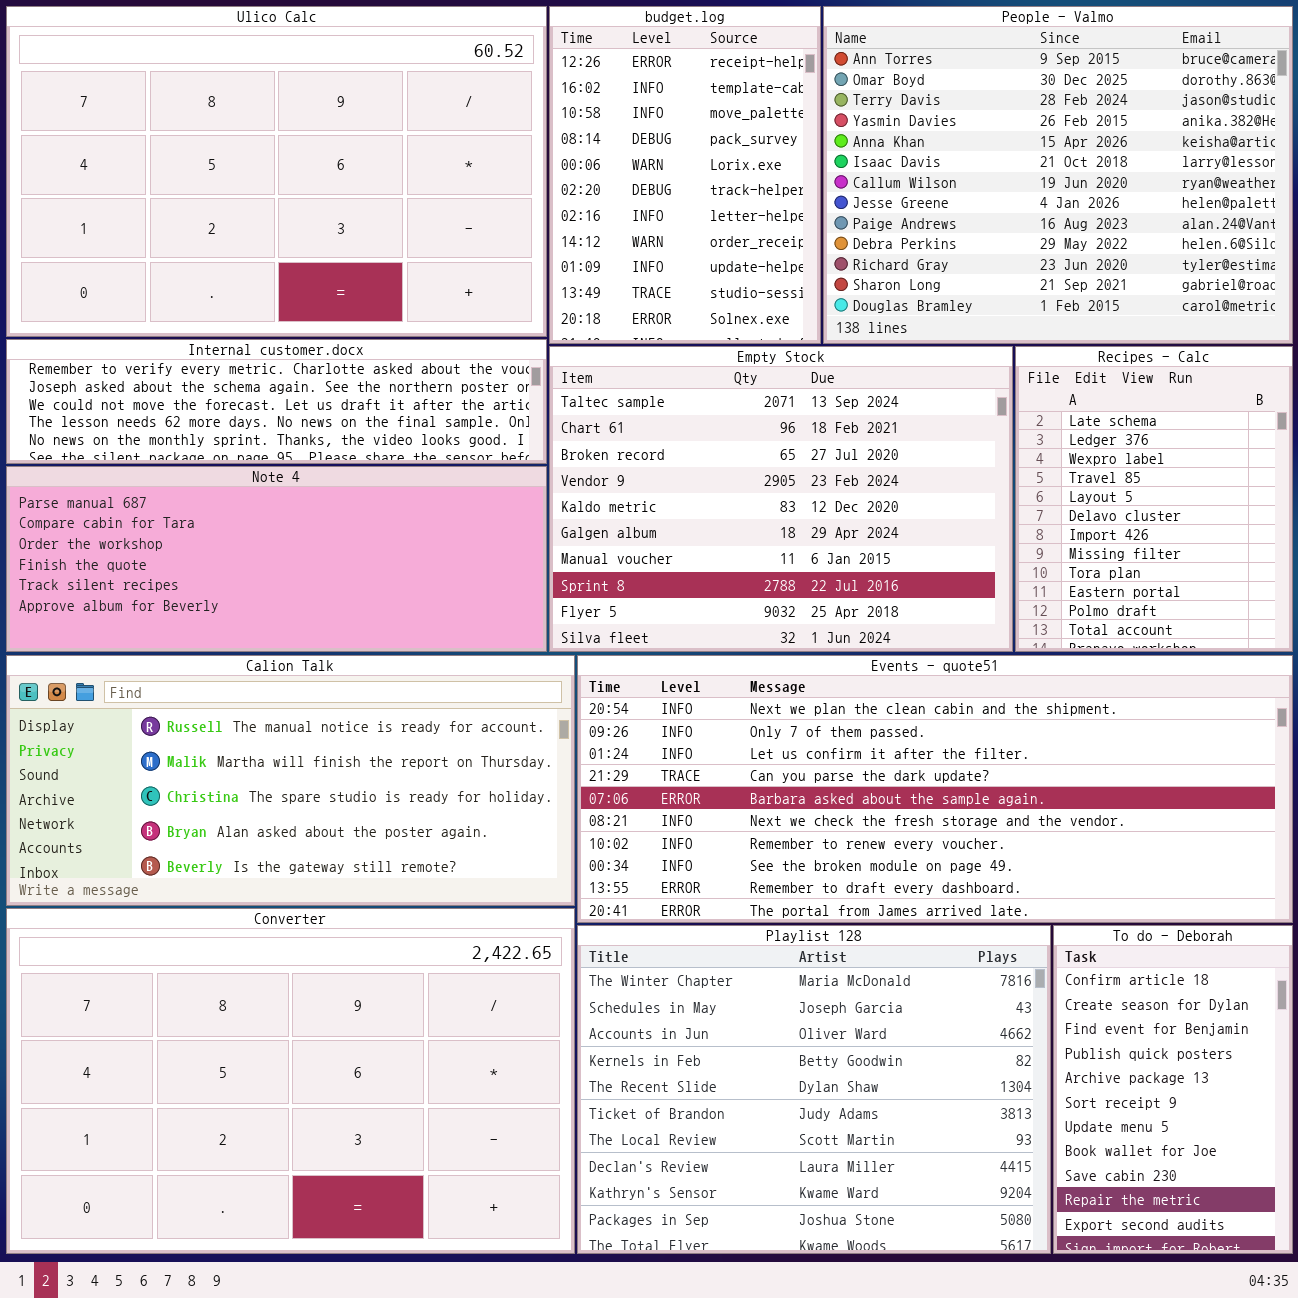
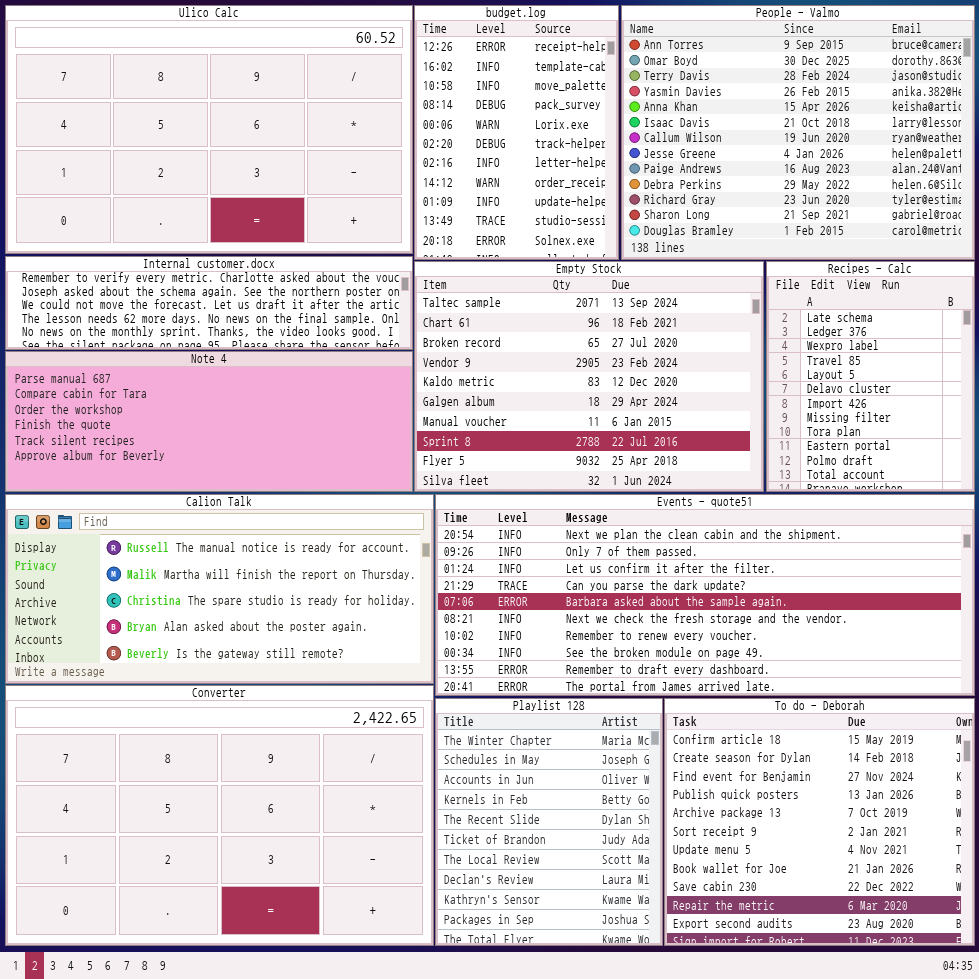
Playlist 128: [577,925,1051,1254] -> [435,698,663,946], resized
To do - Deborah: [1053,925,1293,1254] -> [664,698,975,946], resized

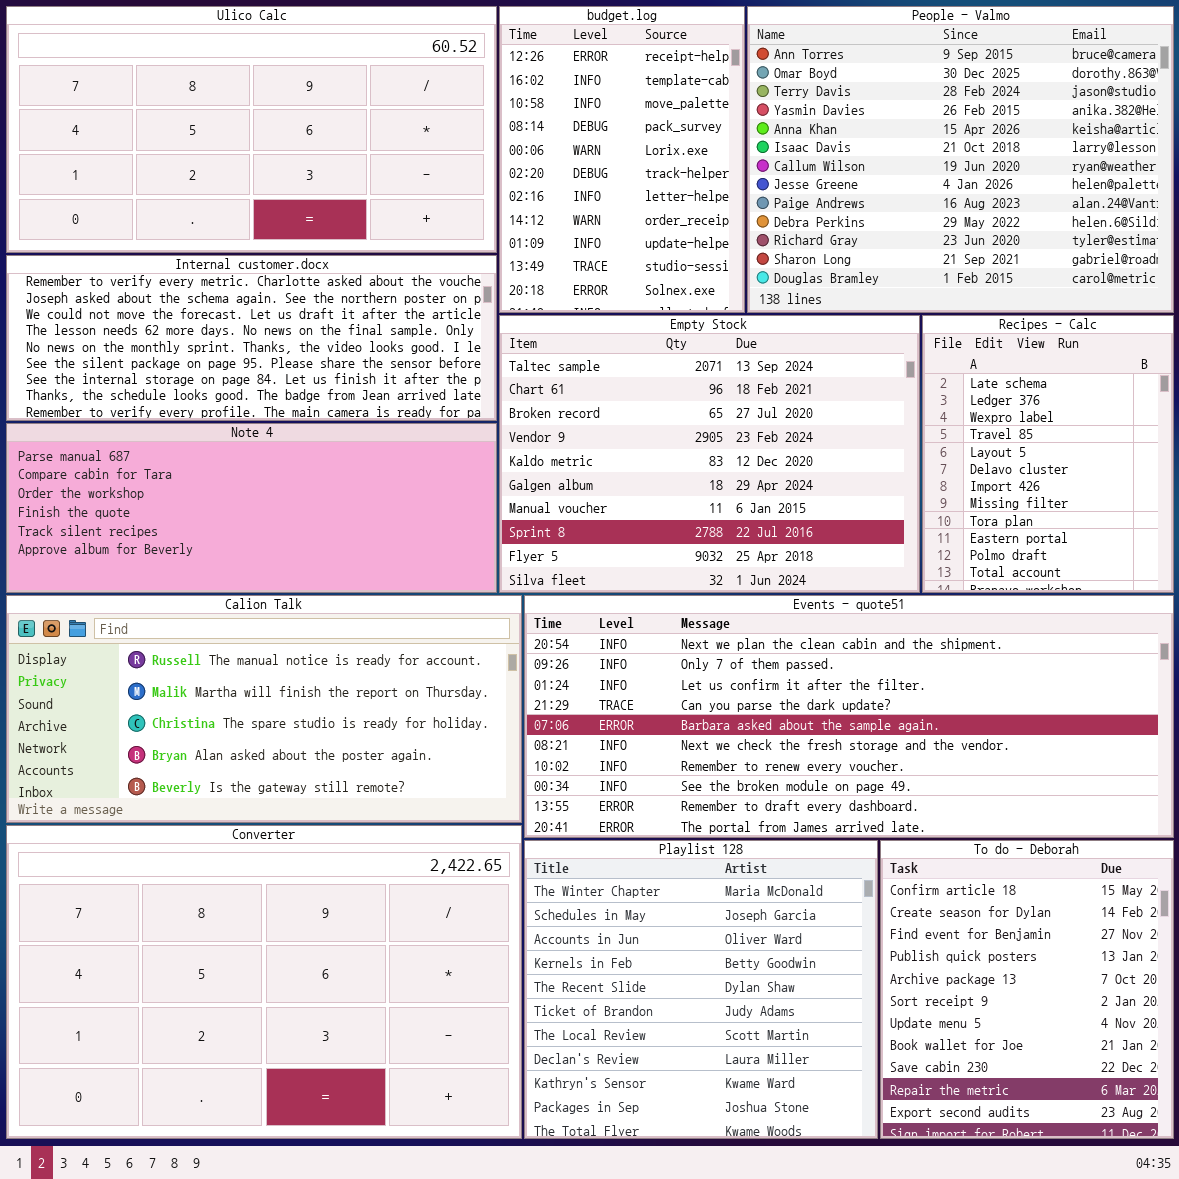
Ulico Calc: [5,5,413,254] -> [6,6,497,253], resized
Internal customer.docx: [5,256,413,350] -> [6,255,497,421], resized
Playlist 128: [435,698,663,946] -> [524,840,878,1139], resized
To do - Deborah: [664,698,975,946] -> [880,840,1174,1139], resized

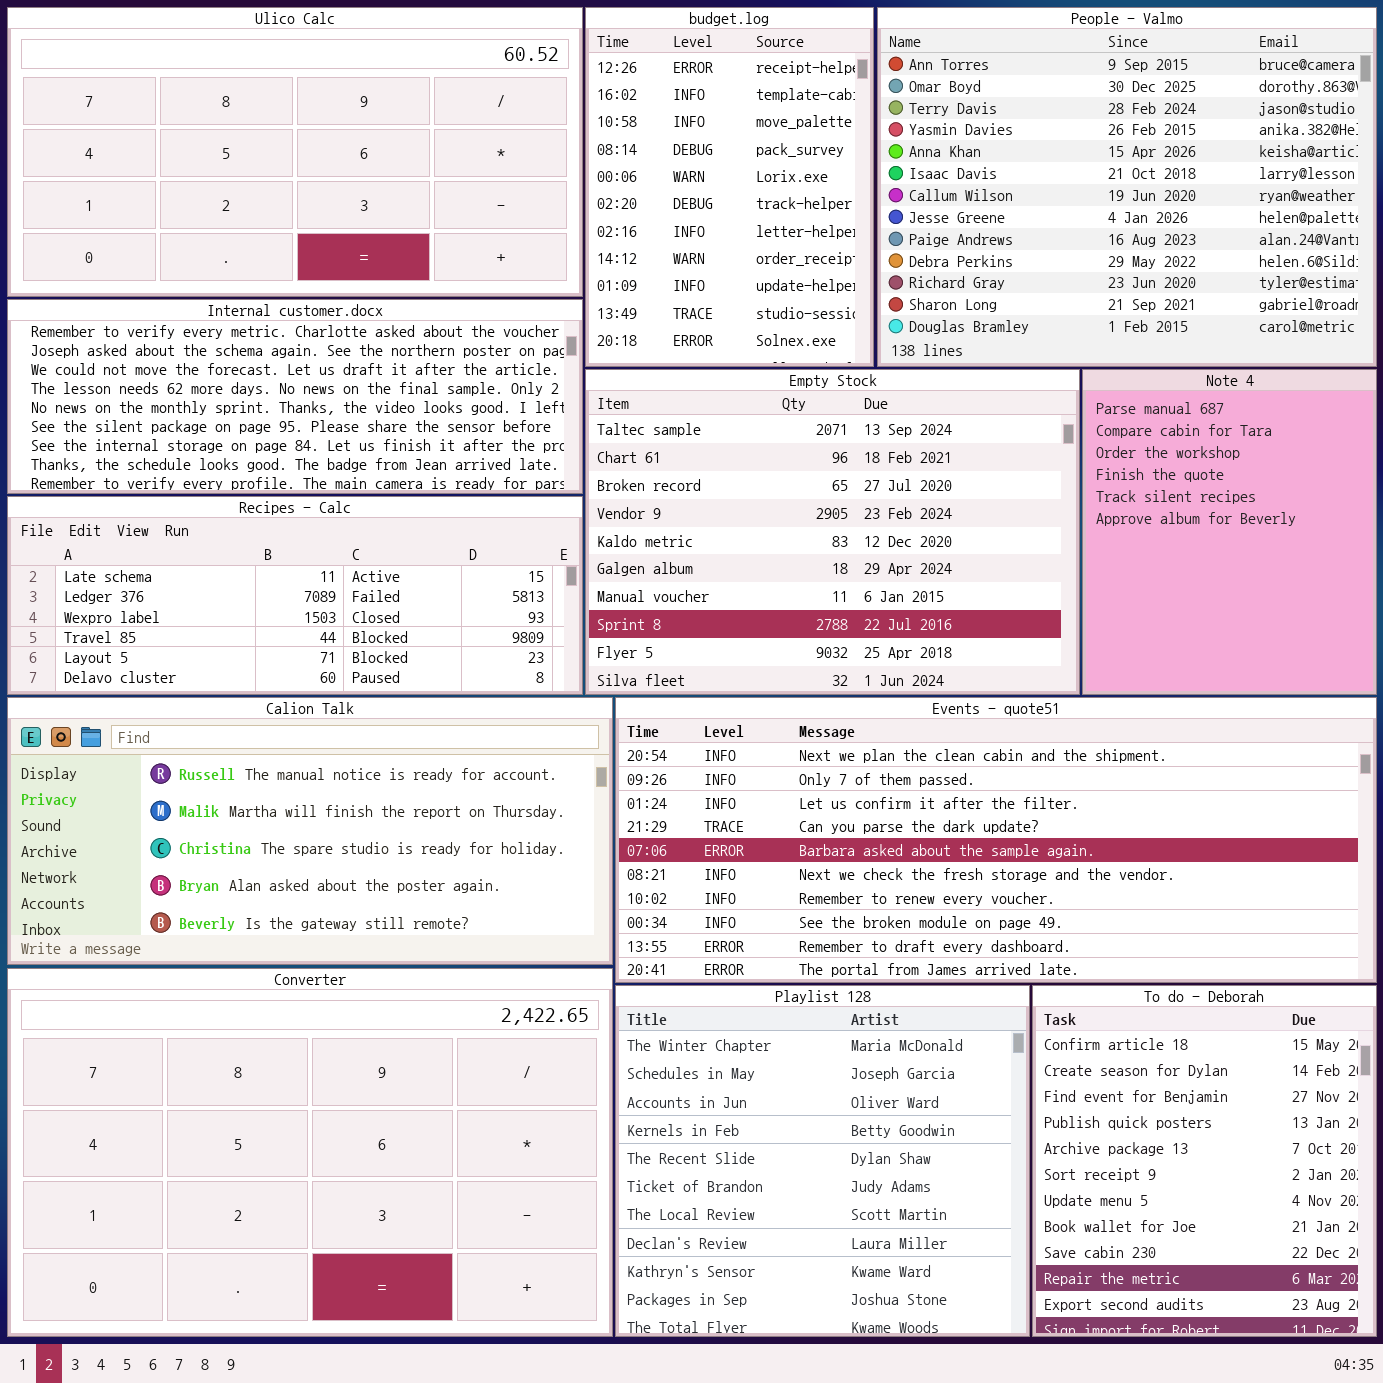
Recipes - Calc: [922,315,1174,593] -> [7,496,583,695], moved, resized
Note 4: [6,423,497,593] -> [1082,369,1377,695], moved, resized

